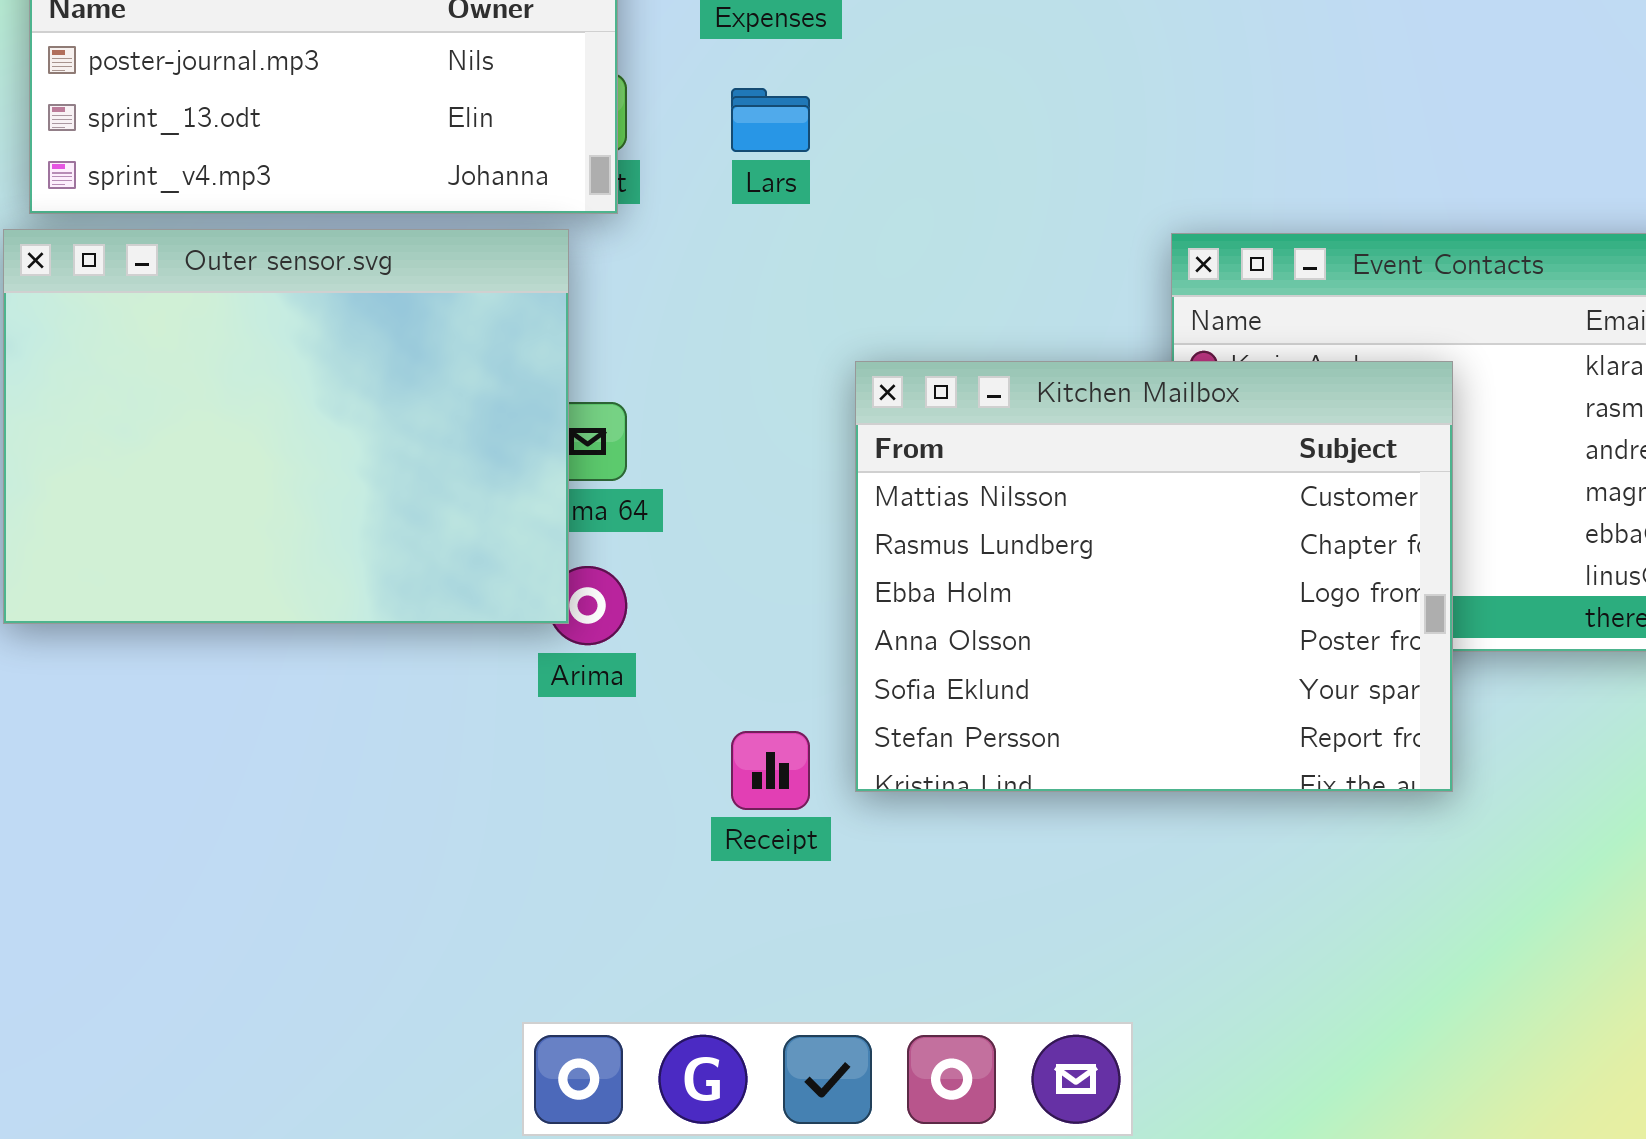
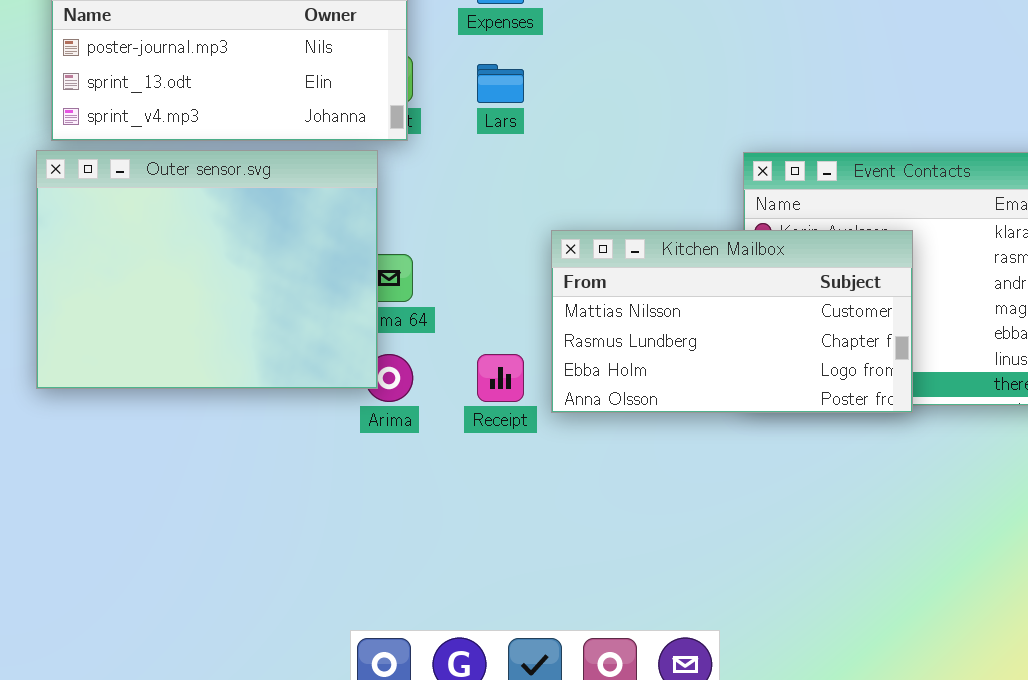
Kitchen Mailbox: [855,361,1453,792] -> [551,230,913,413], resized
Receipt: [731,731,810,810] -> [477,354,524,402], moved

